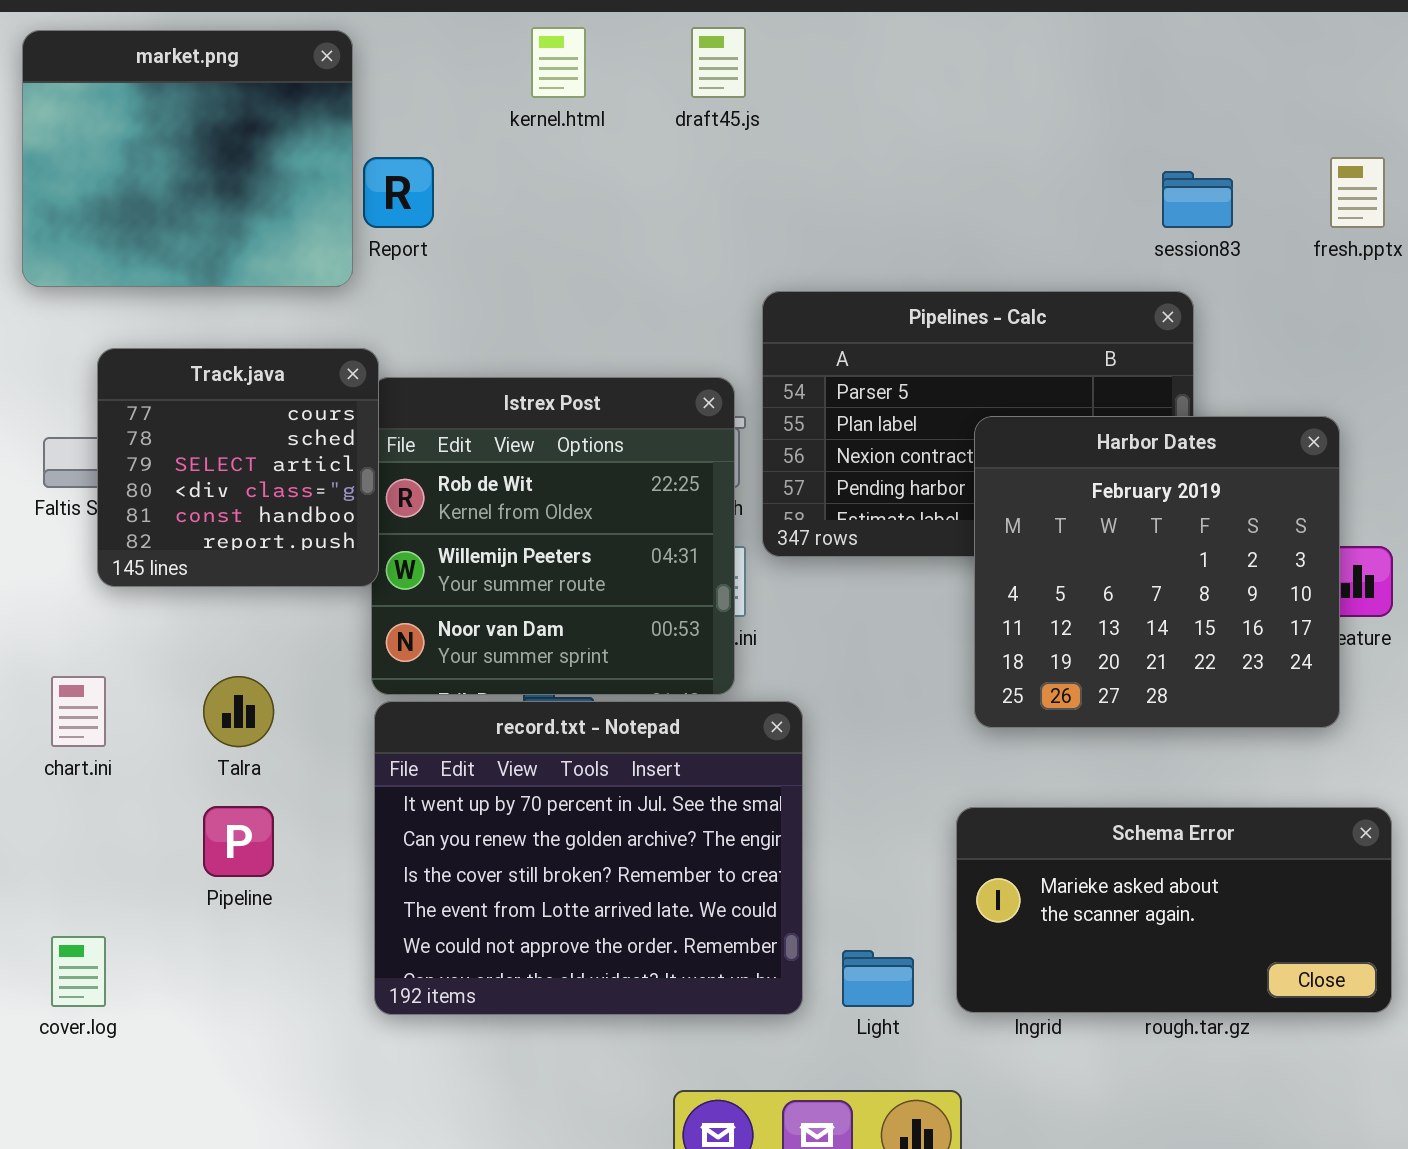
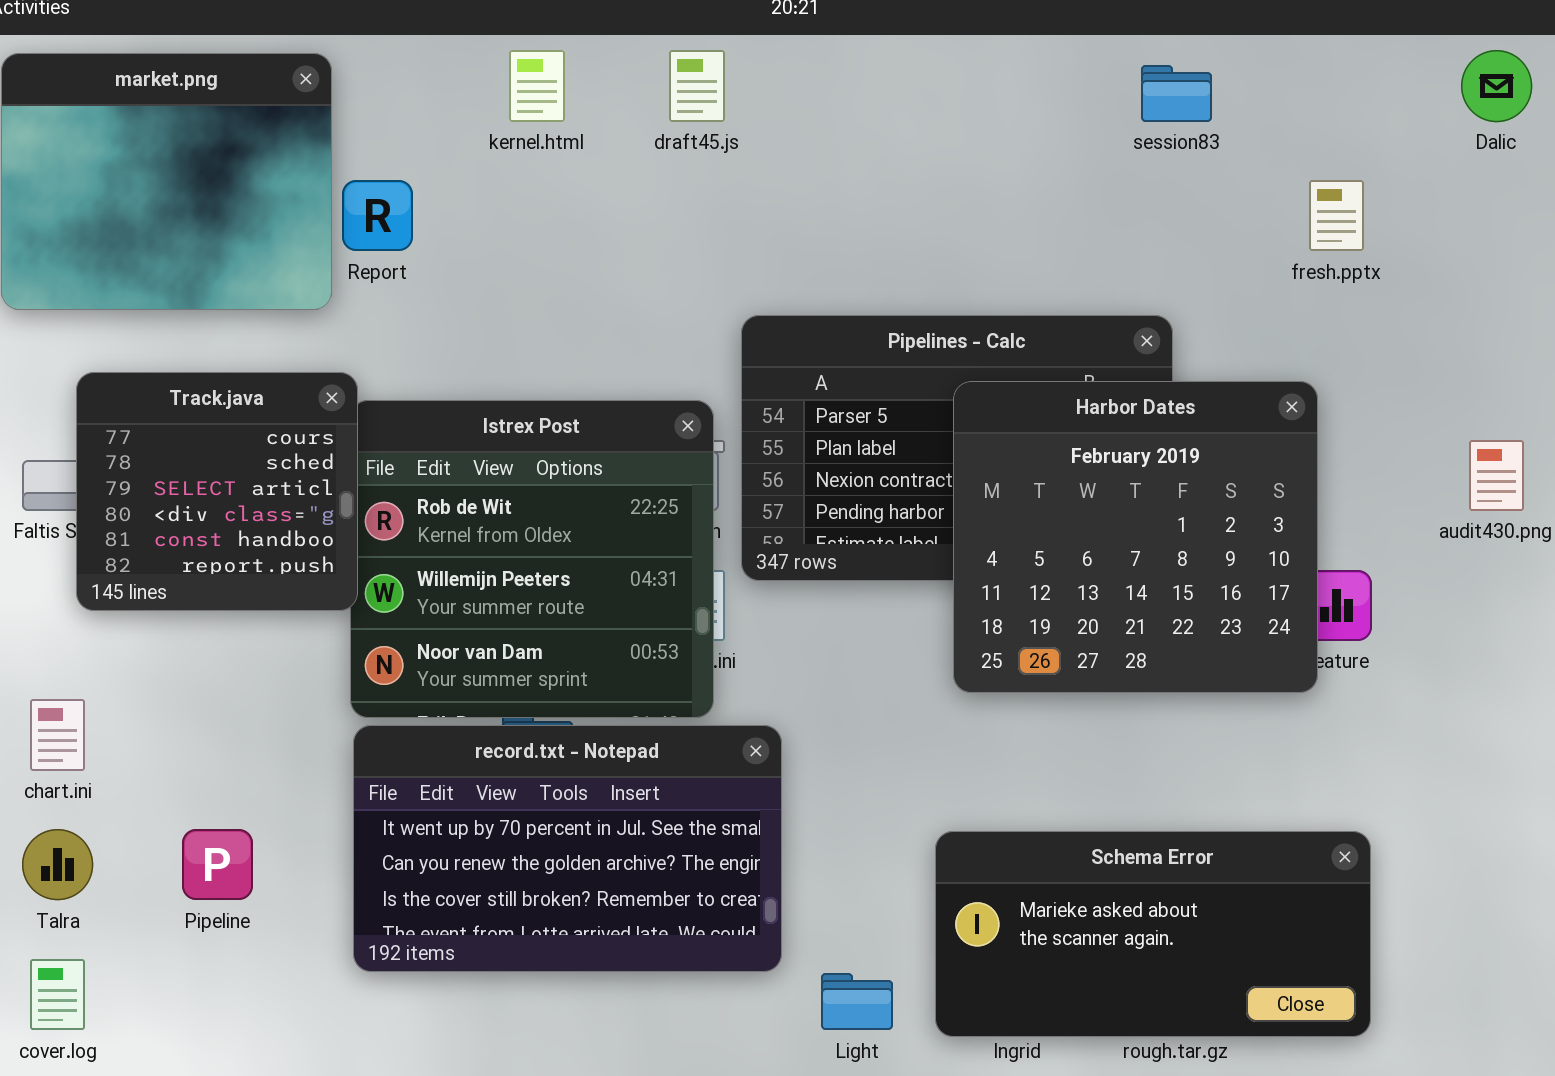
session83: [1162,171,1233,228] -> [1141,65,1212,122], moved
Harbor Dates: [974,416,1340,728] -> [953,381,1318,693], moved
Talra: [203,676,274,747] -> [22,829,93,900], moved
record.txt - Notepad: [374,701,803,1015] -> [353,725,782,972], resized

